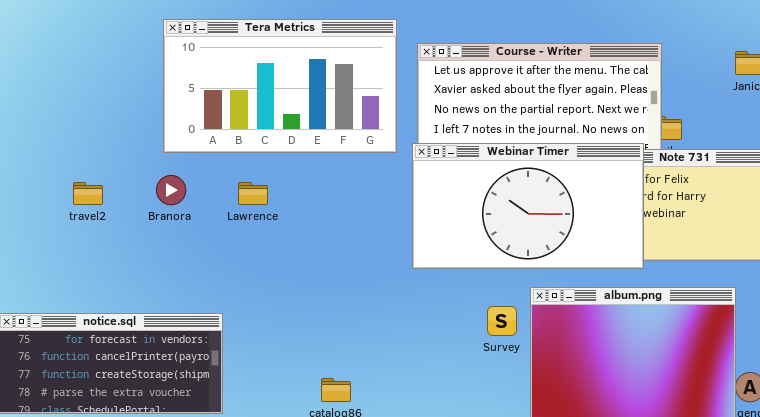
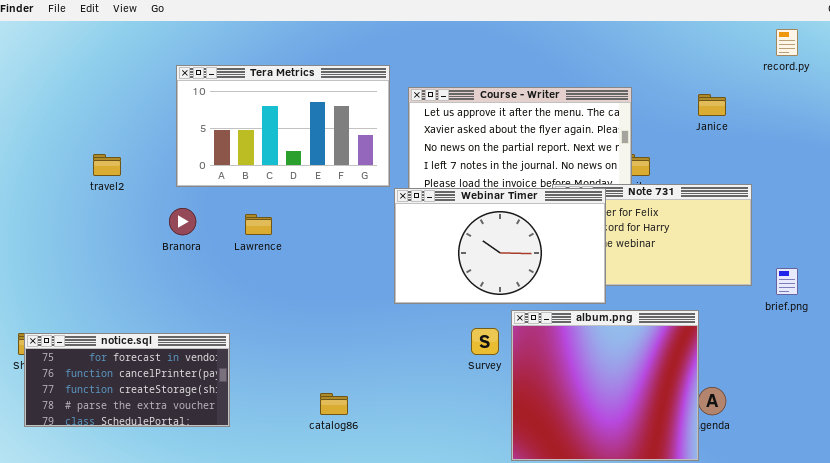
Webinar Timer: [412,143,644,269] -> [394,188,606,304], moved
travel2: [73,182,103,205] -> [93,154,121,176], moved

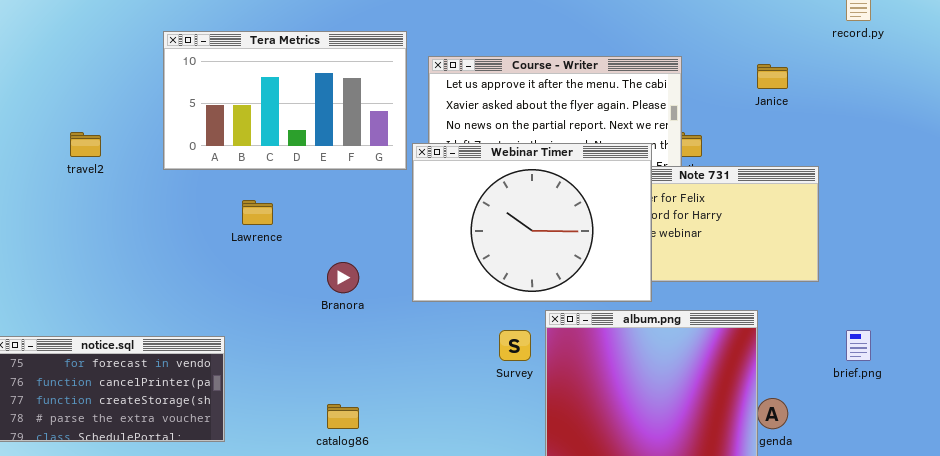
Webinar Timer: [394,188,606,304] -> [412,143,652,302], resized
Branora: [169,208,196,235] -> [327,262,359,293], moved
brief.png: [776,268,798,295] -> [846,330,871,361], moved

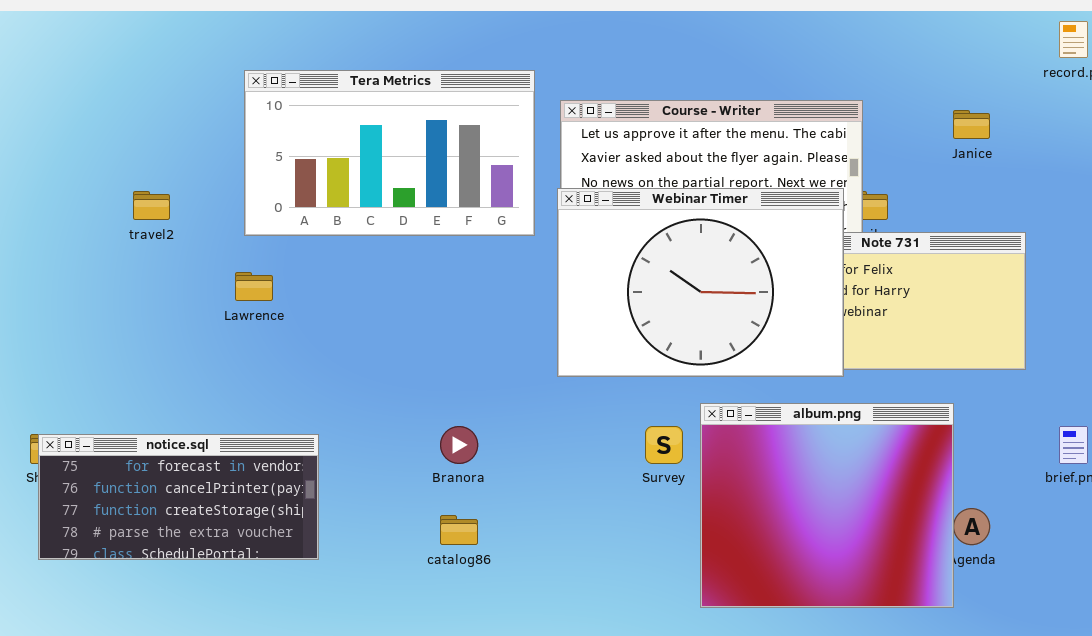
Webinar Timer: [412,143,652,302] -> [557,188,844,377], moved
Lawrence: [242,200,273,225] -> [235,272,273,301], moved
Branora: [327,262,359,293] -> [440,426,478,464], moved

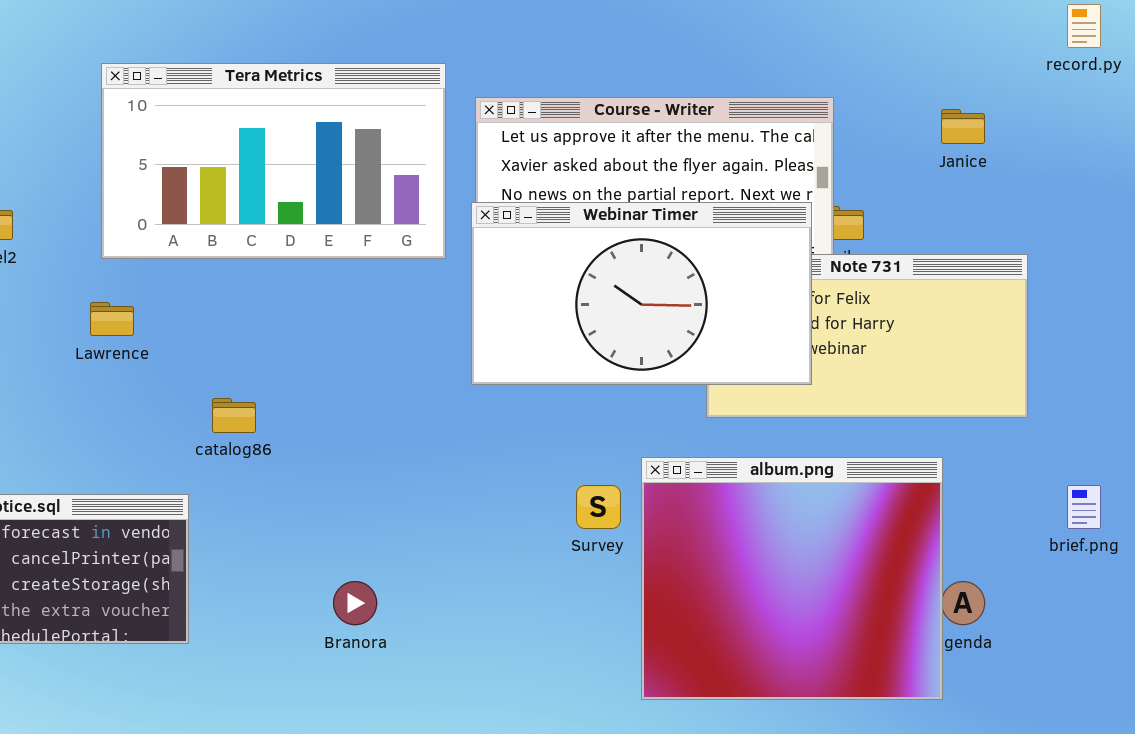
Webinar Timer: [557,188,844,377] -> [471,202,812,385], resized
Branora: [440,426,478,464] -> [333,581,377,625], moved
catalog86: [440,515,478,545] -> [212,398,256,433], moved

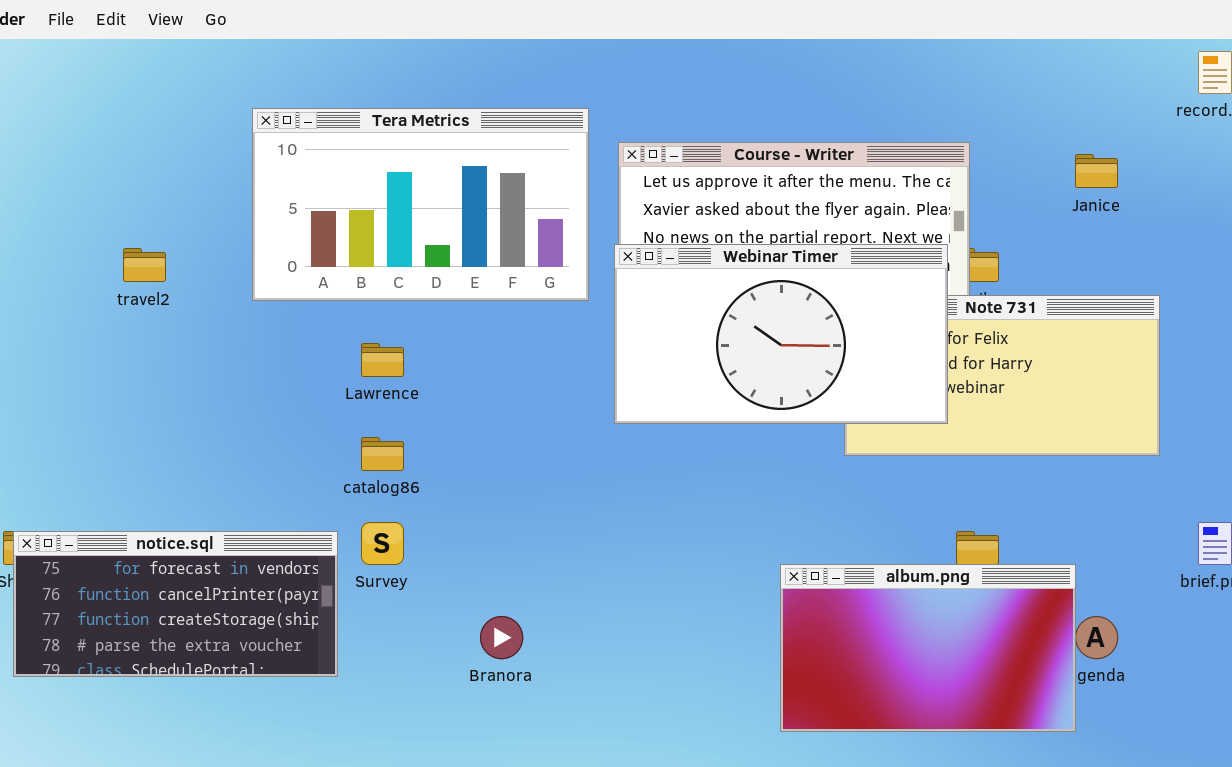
Lawrence: [90,302,134,336] -> [361,343,404,377], moved
album.png: [641,457,943,700] -> [780,564,1076,732], resized
Survey: [576,485,621,529] -> [361,522,404,565], moved

